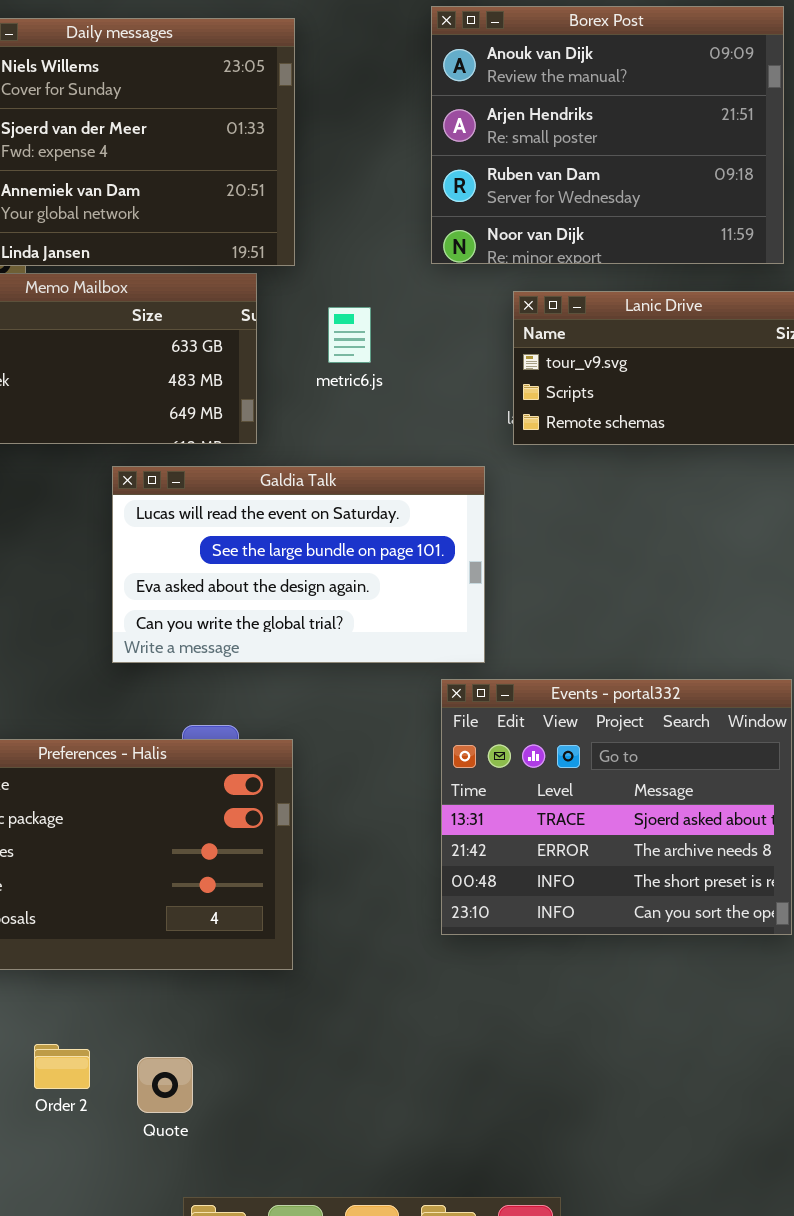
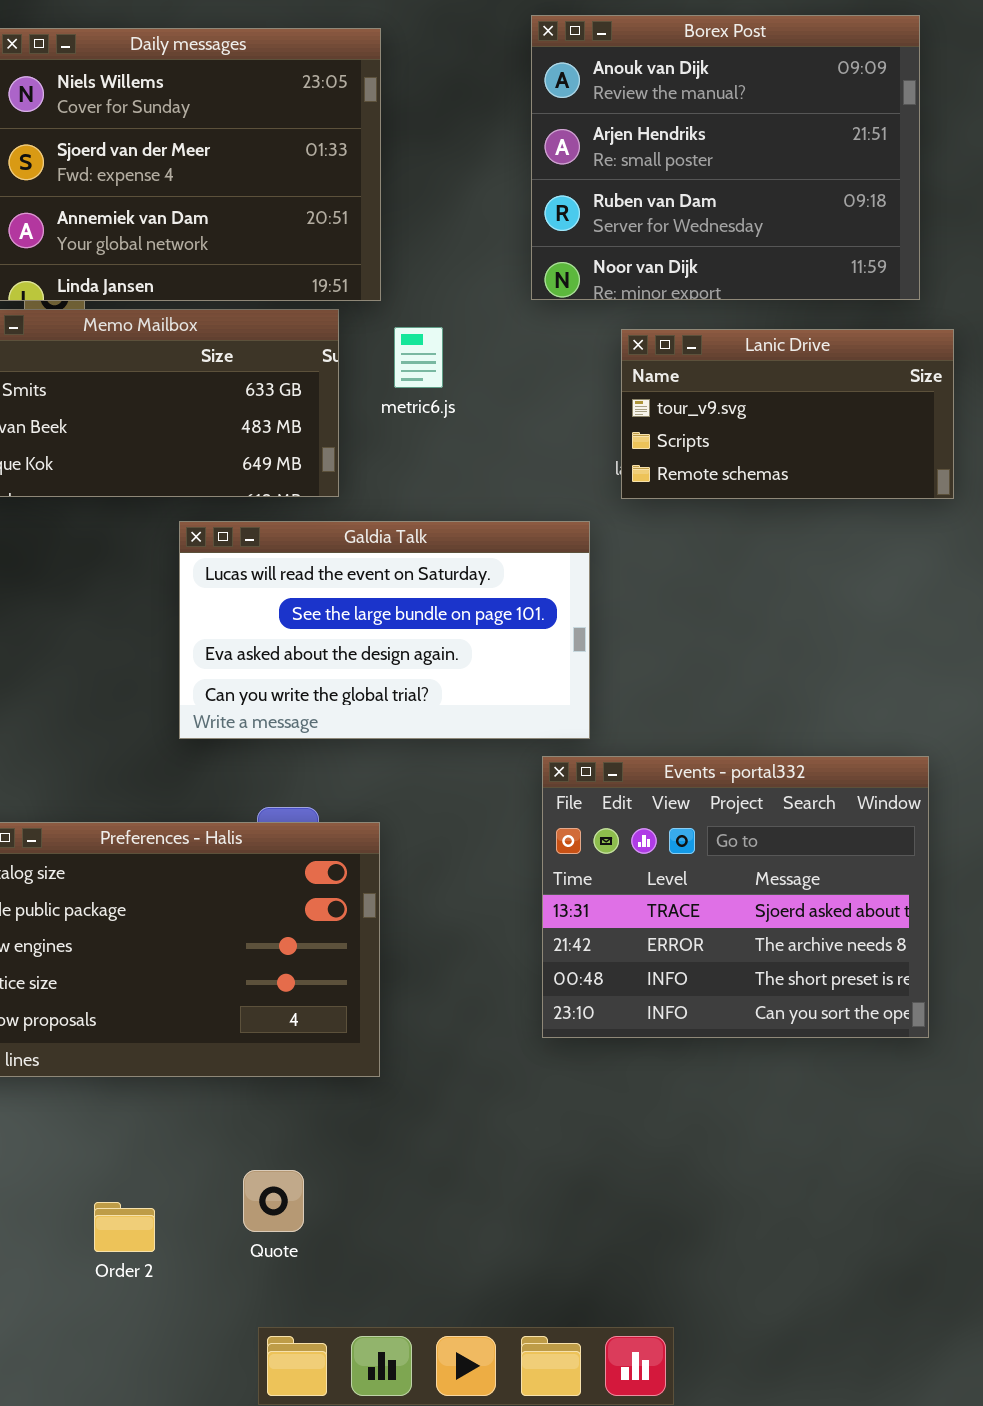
metric6.js: [328,307,371,363] -> [394,327,443,388], moved
Order 2: [34,1044,90,1089] -> [94,1202,155,1252], moved
Quote: [137,1057,193,1113] -> [243,1170,304,1232], moved

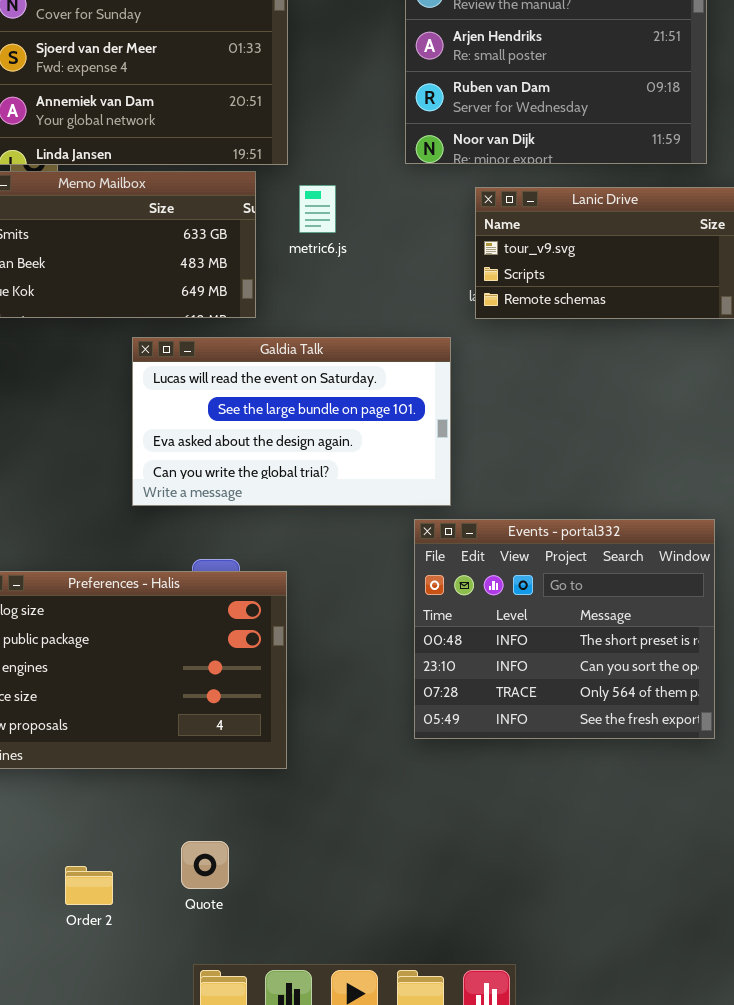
Events - portal332: [542,756,929,1038] -> [414,519,715,739], scrolled down 2 rows

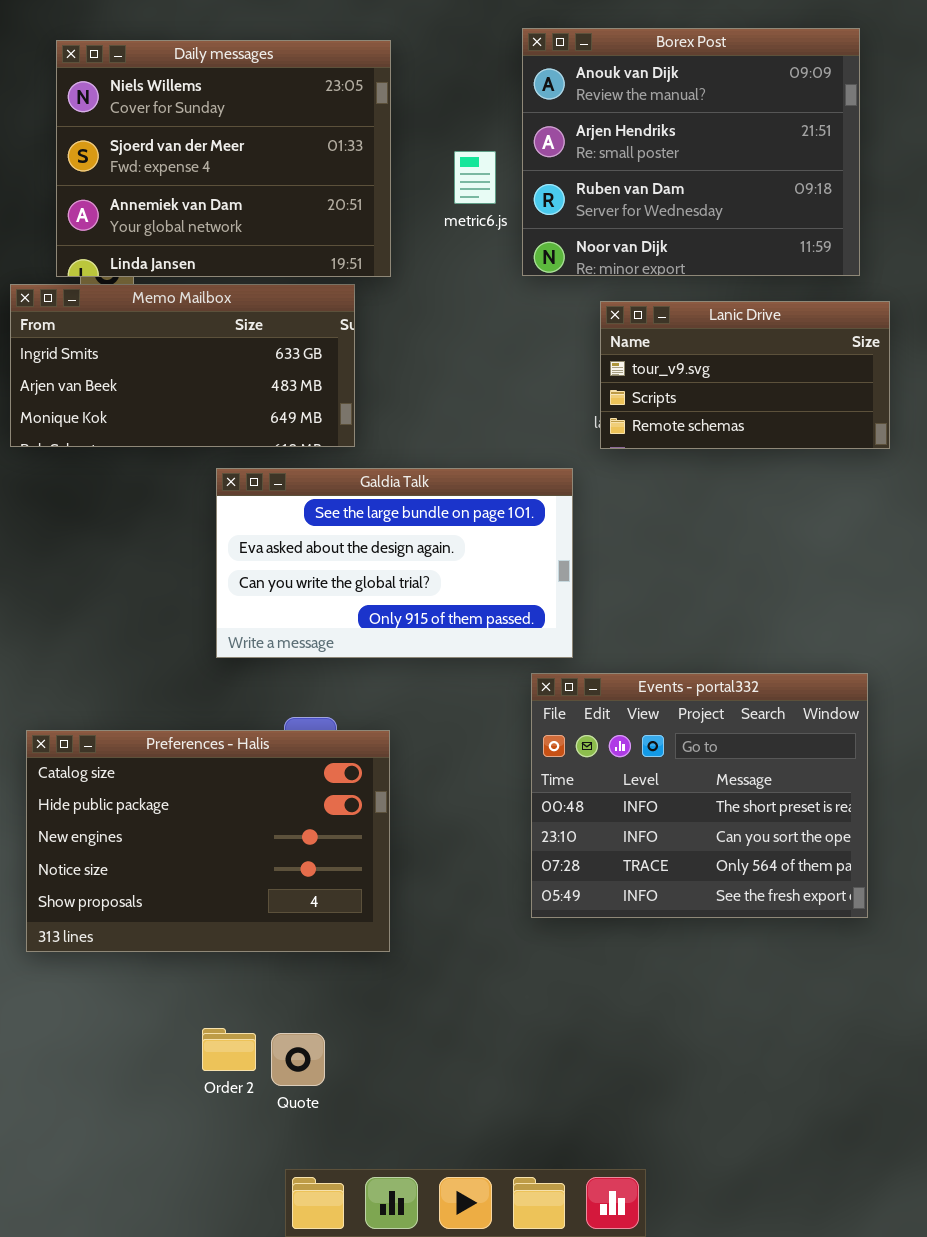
metric6.js: [299,185,336,233] -> [454,151,496,204], moved
Galdia Talk: [132,337,451,506] -> [216,468,573,658], scrolled down 1 row
Order 2: [65,866,113,905] -> [202,1028,256,1071], moved

